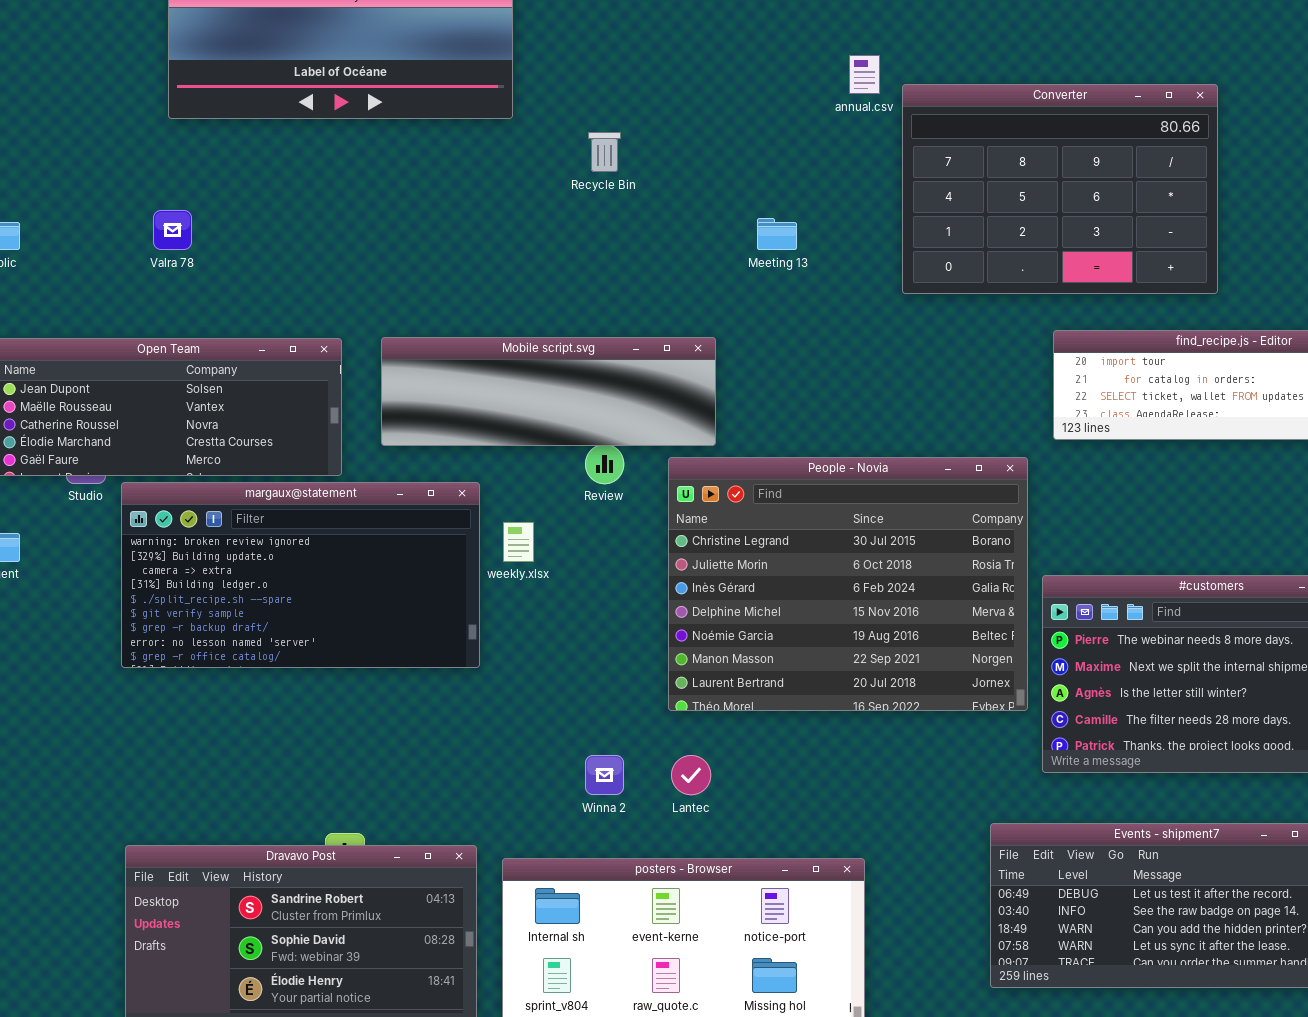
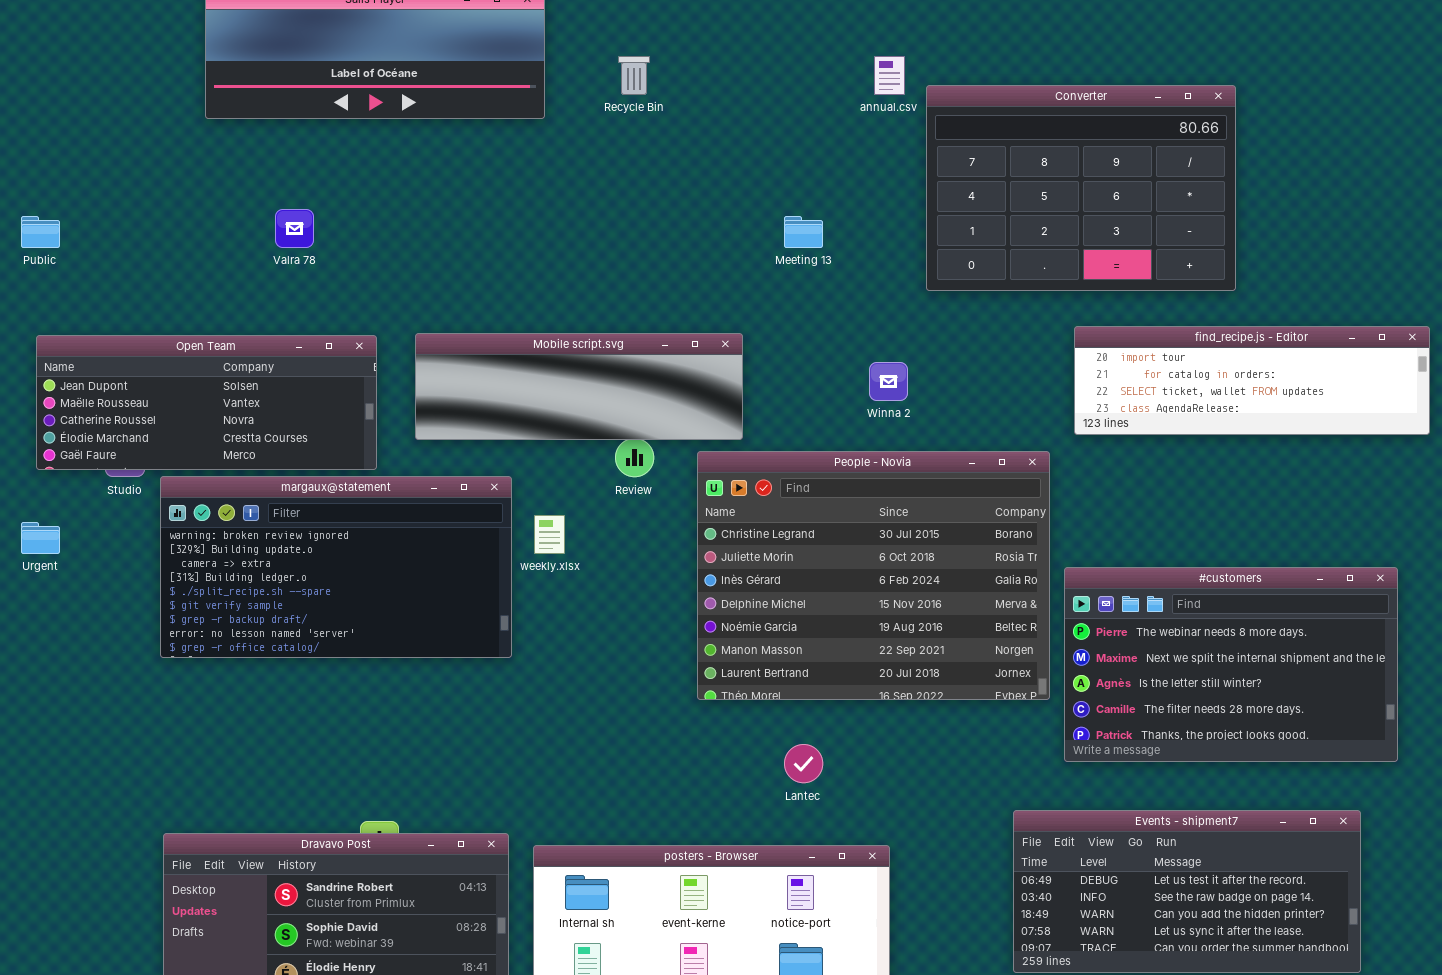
Recycle Bin: [588,132,621,172] -> [618,56,650,95], moved
Valra 78: [153,210,192,250] -> [275,209,314,248], moved
Winna 2: [585,755,624,795] -> [869,362,908,401], moved
Lantec: [671,755,711,795] -> [784,744,823,783], moved

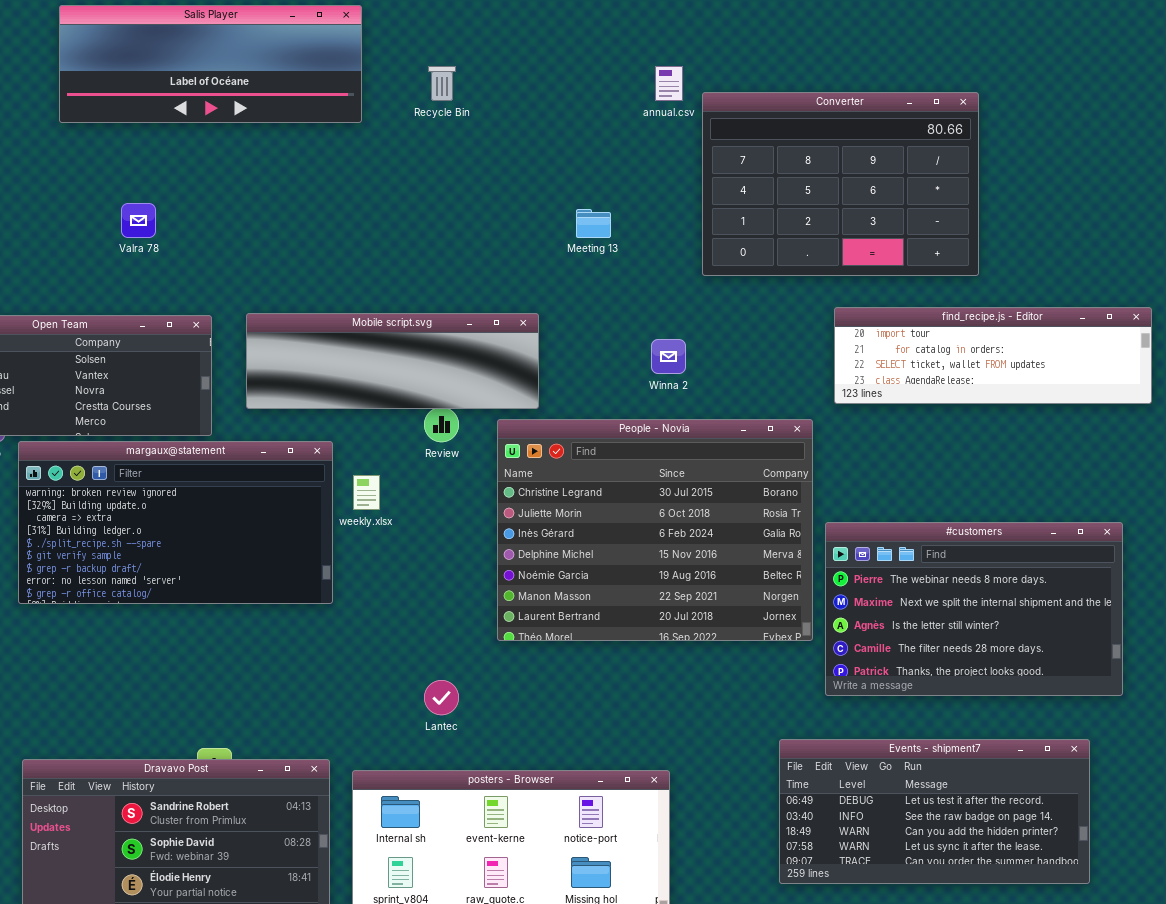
Lantec: [784,744,823,783] -> [424,680,459,715], moved

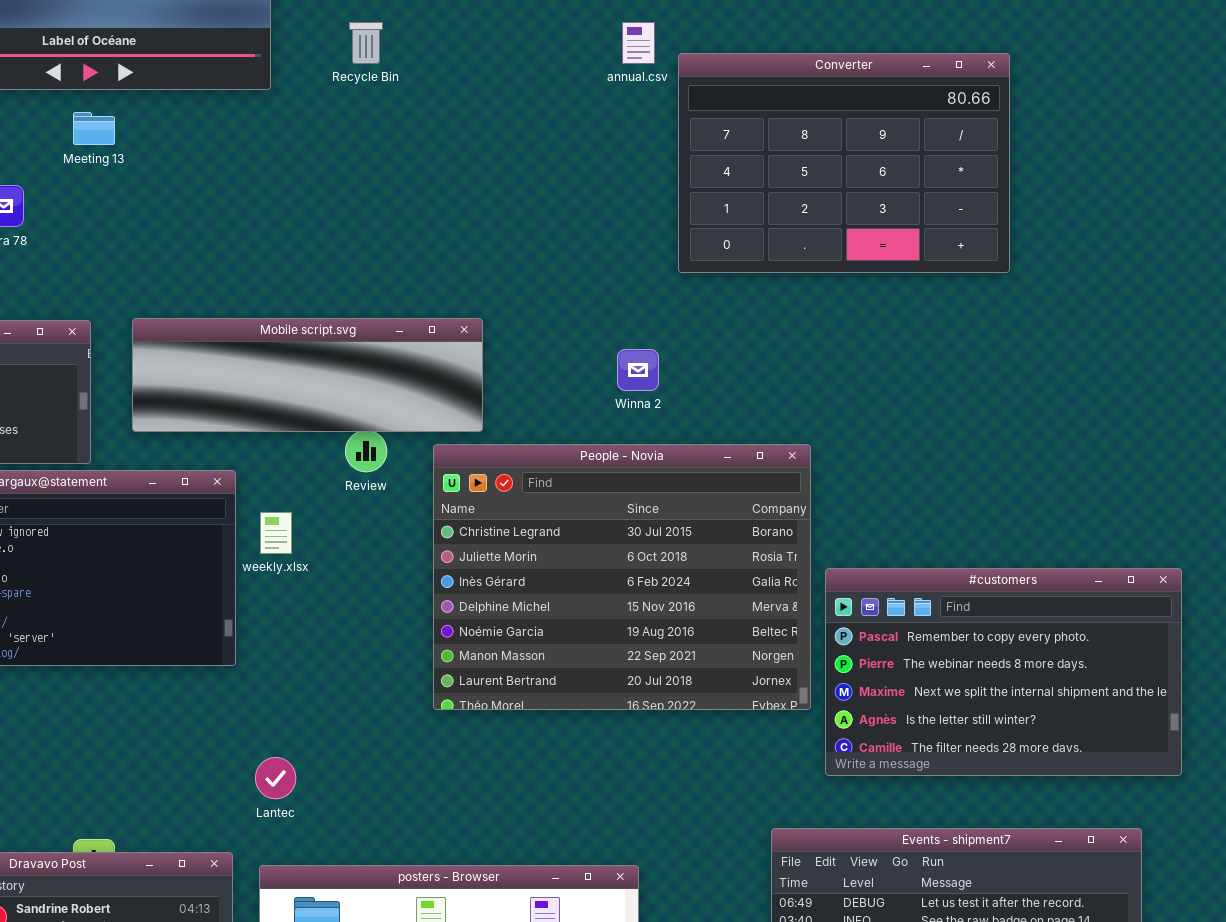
Meeting 13: [576,209,611,238] -> [73,112,115,145], moved
find_recipe.js - Editor: [834,307,1152,404] -> none, closed
#customers: [825,522,1123,696] -> [825,568,1182,776], scrolled up 1 row
Lantec: [424,680,459,715] -> [255,757,296,799], moved

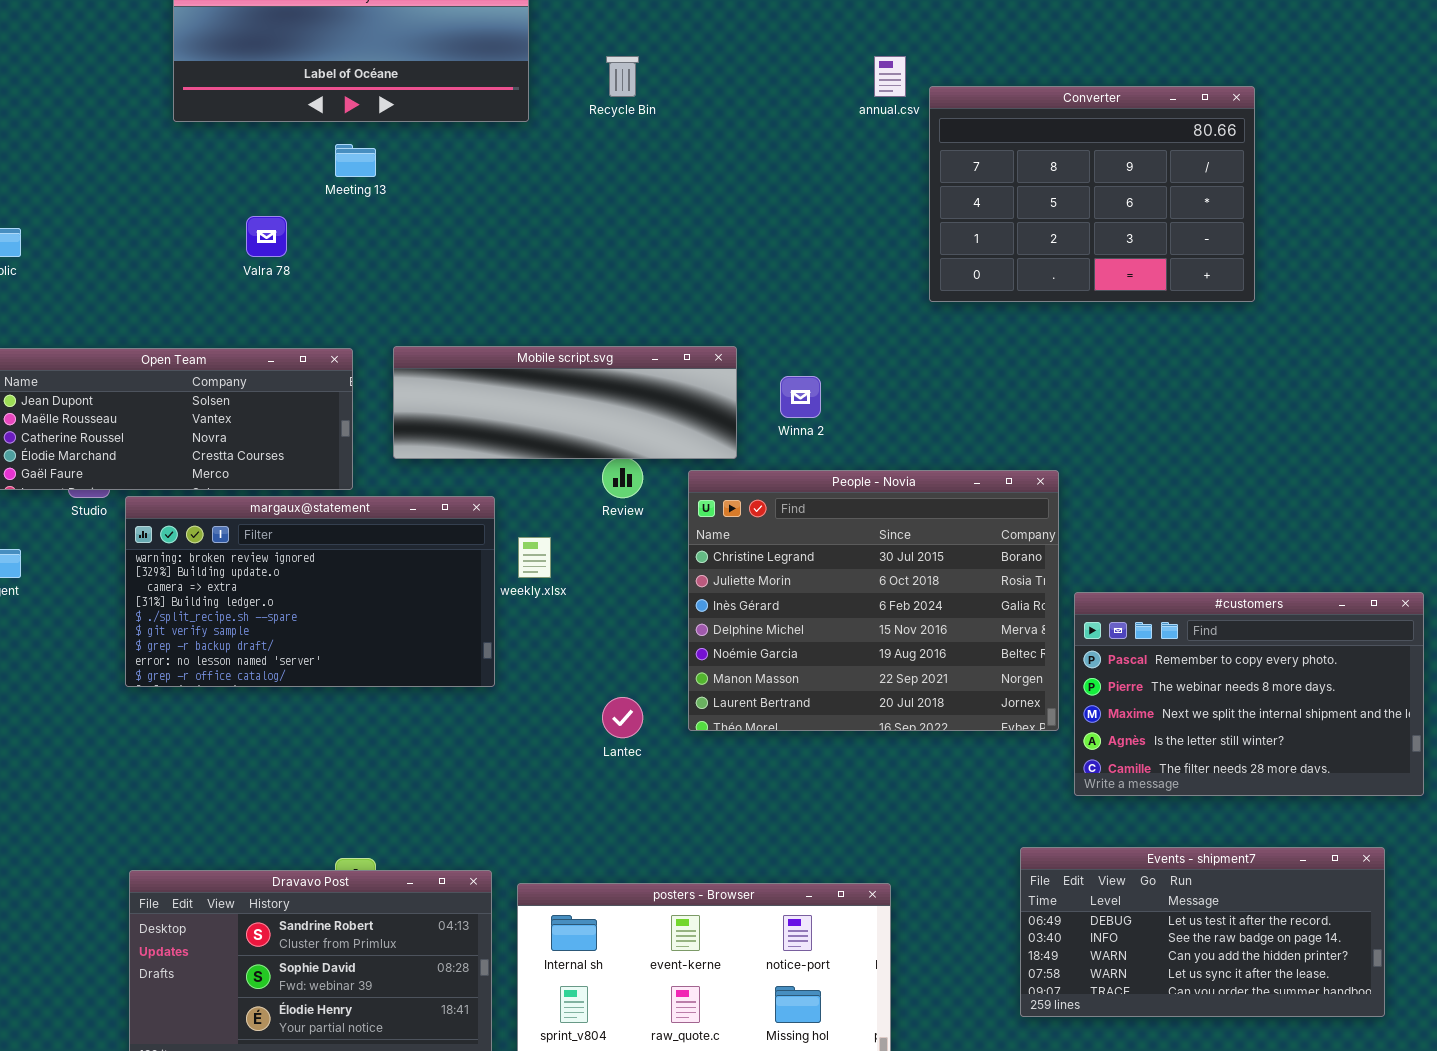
Winna 2: [617,349,659,391] -> [780,376,821,418], moved
Lantec: [255,757,296,799] -> [602,697,643,738], moved

